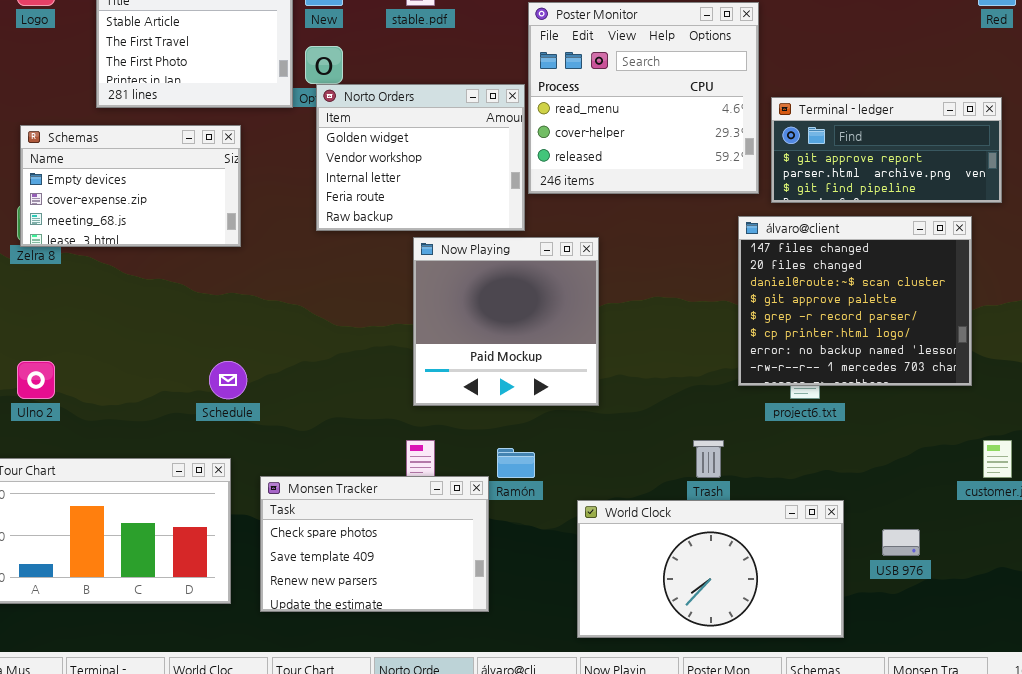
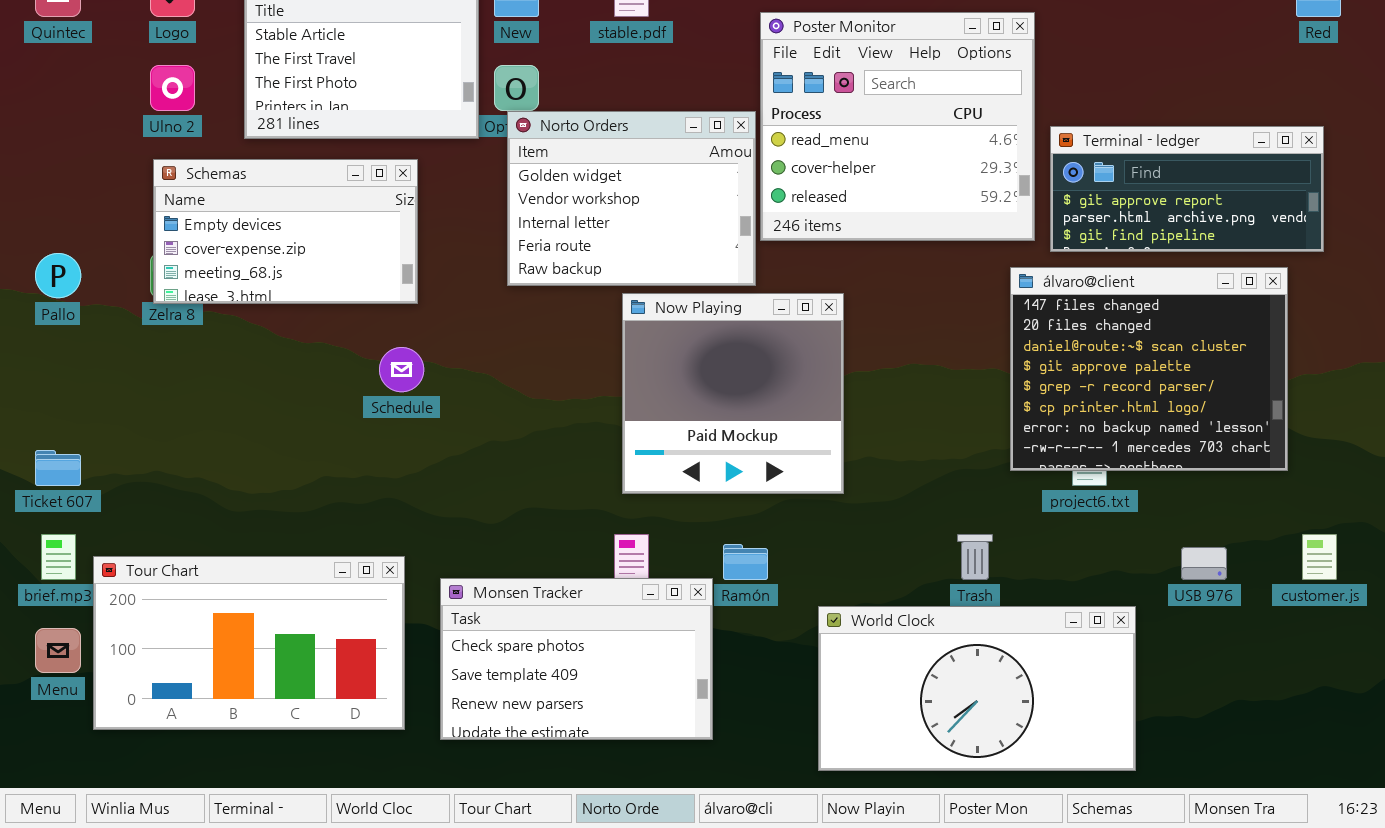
Ulno 2: [17,361,55,399] -> [150,65,195,111], moved
Schedule: [209,361,247,399] -> [379,347,424,392], moved
USB 976: [882,529,920,556] -> [1181,547,1227,580], moved

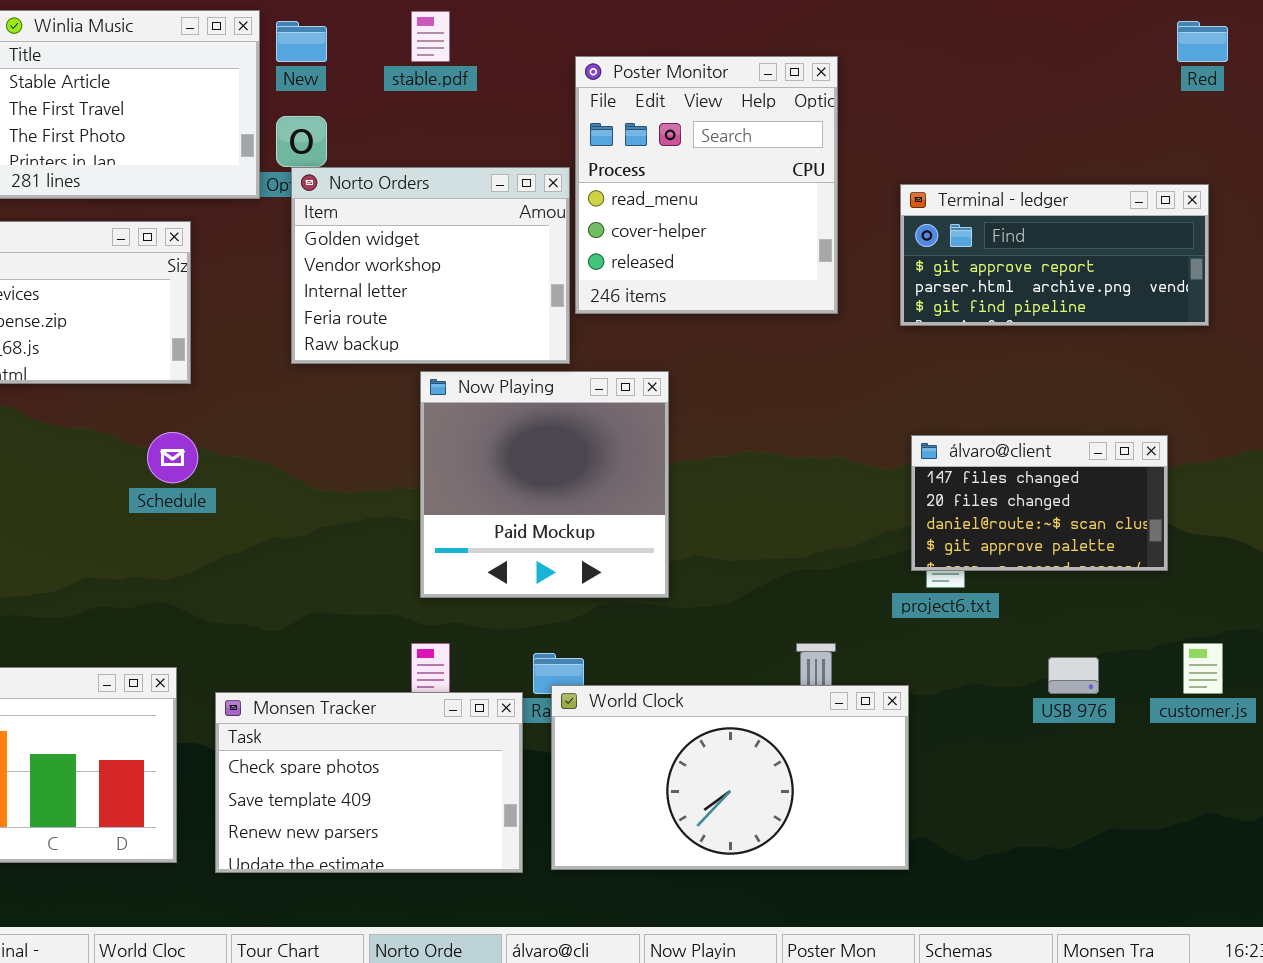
Poster Monitor: [760,12,1035,241] -> [575,56,838,314], resized
álvaro@client: [1010,267,1288,471] -> [911,435,1168,571], resized
World Clock: [818,606,1136,771] -> [551,685,909,870], moved

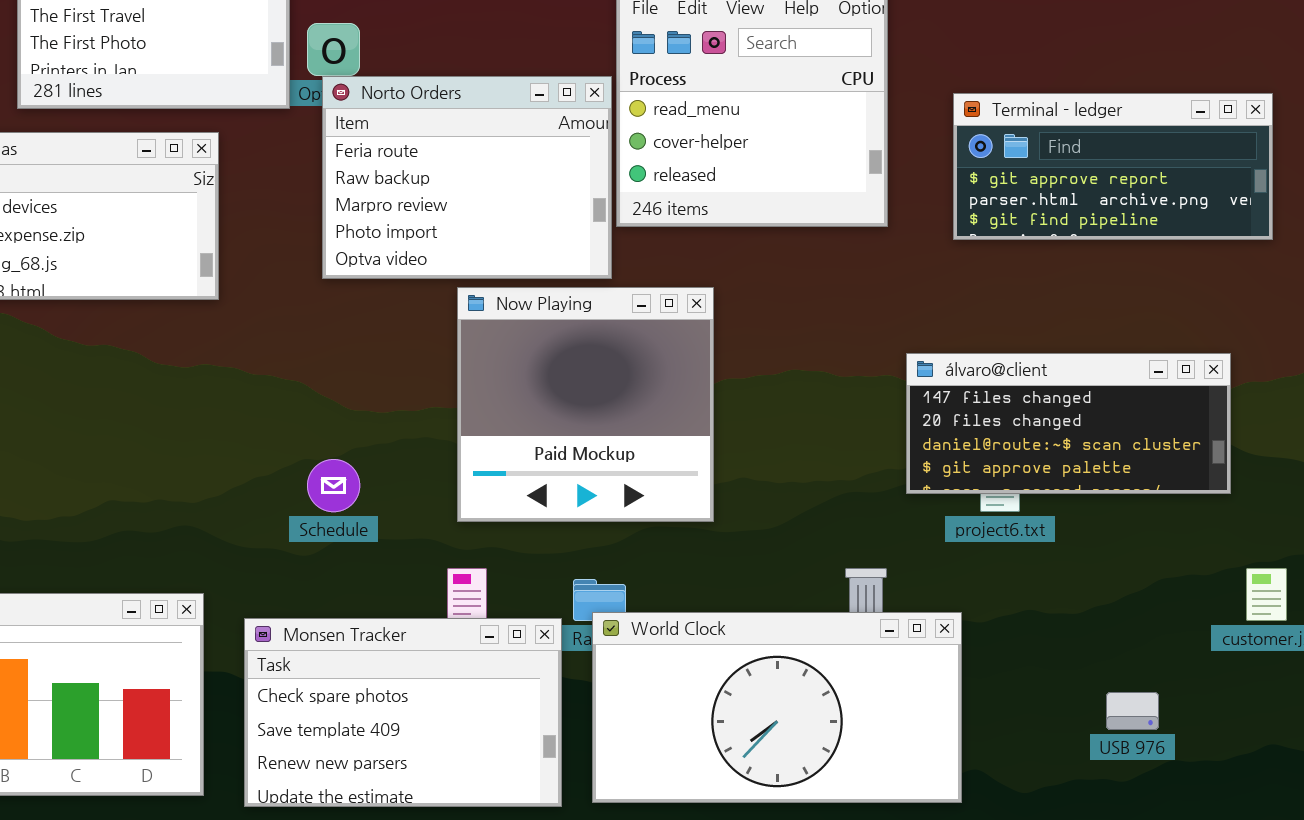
Norto Orders: [291,167,570,364] -> [322,76,612,279], scrolled down 3 rows
Schedule: [147,432,198,483] -> [307,459,360,512], moved
álvaro@client: [911,435,1168,571] -> [906,353,1231,494], resized
USB 976: [1048,657,1099,694] -> [1106,692,1159,730], moved

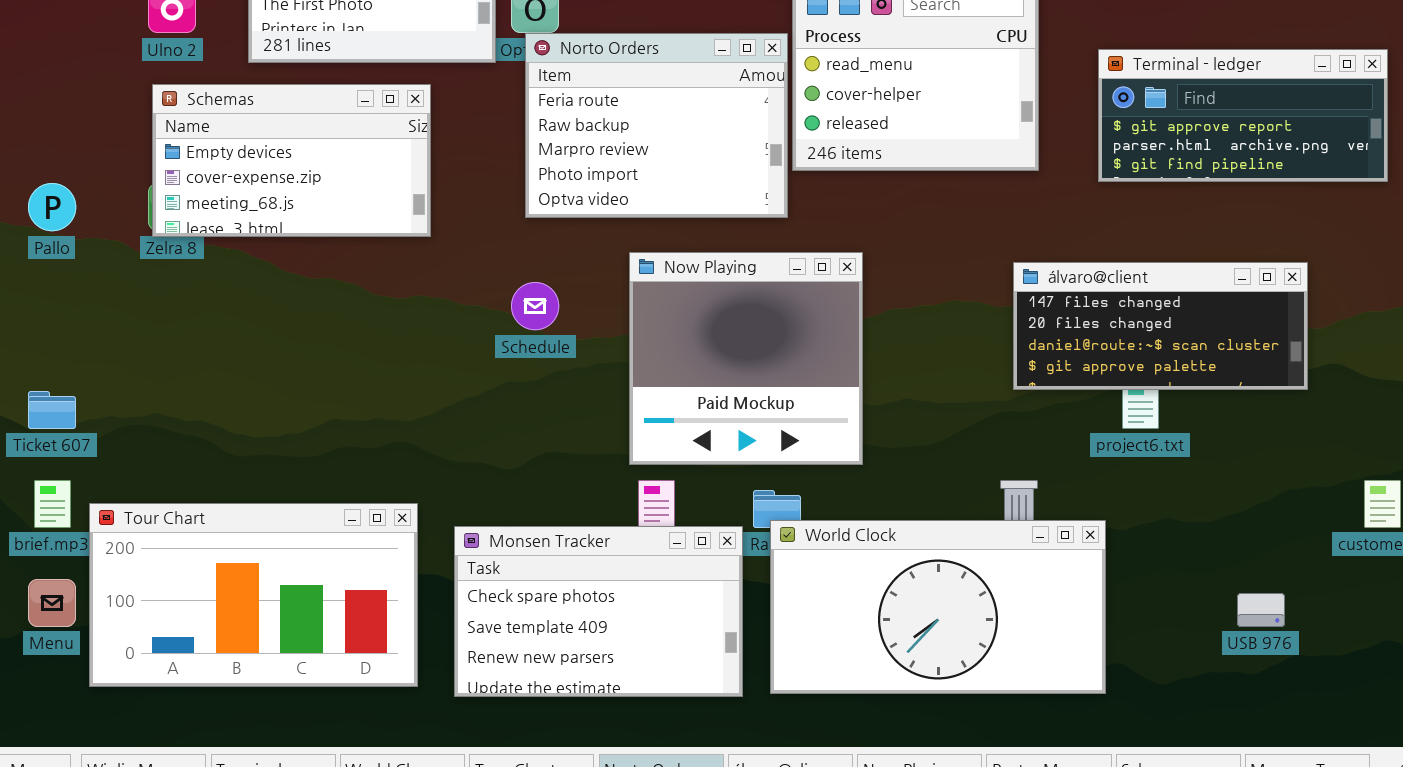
Now Playing: [457,287,714,522] -> [629,252,863,465], moved
álvaro@client: [906,353,1231,494] -> [1013,262,1308,390], moved
Schedule: [307,459,360,512] -> [511,282,559,330], moved

